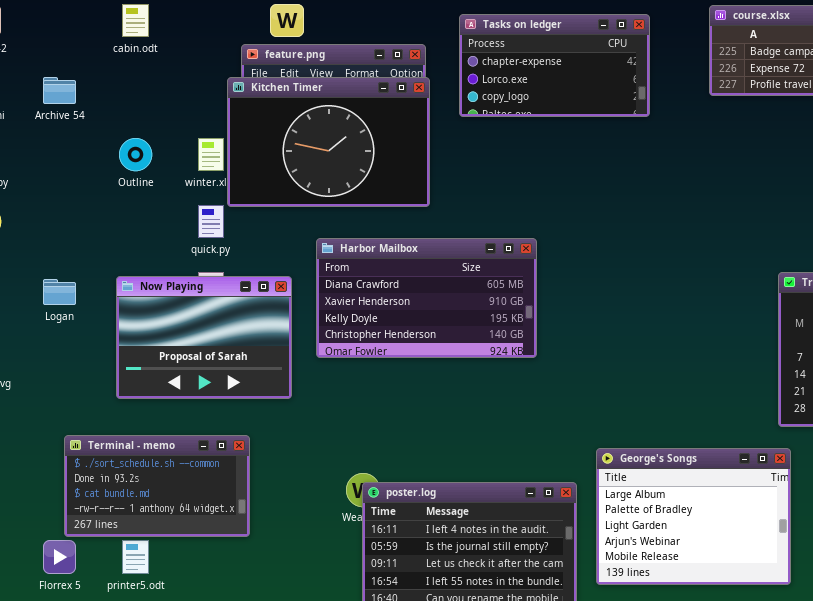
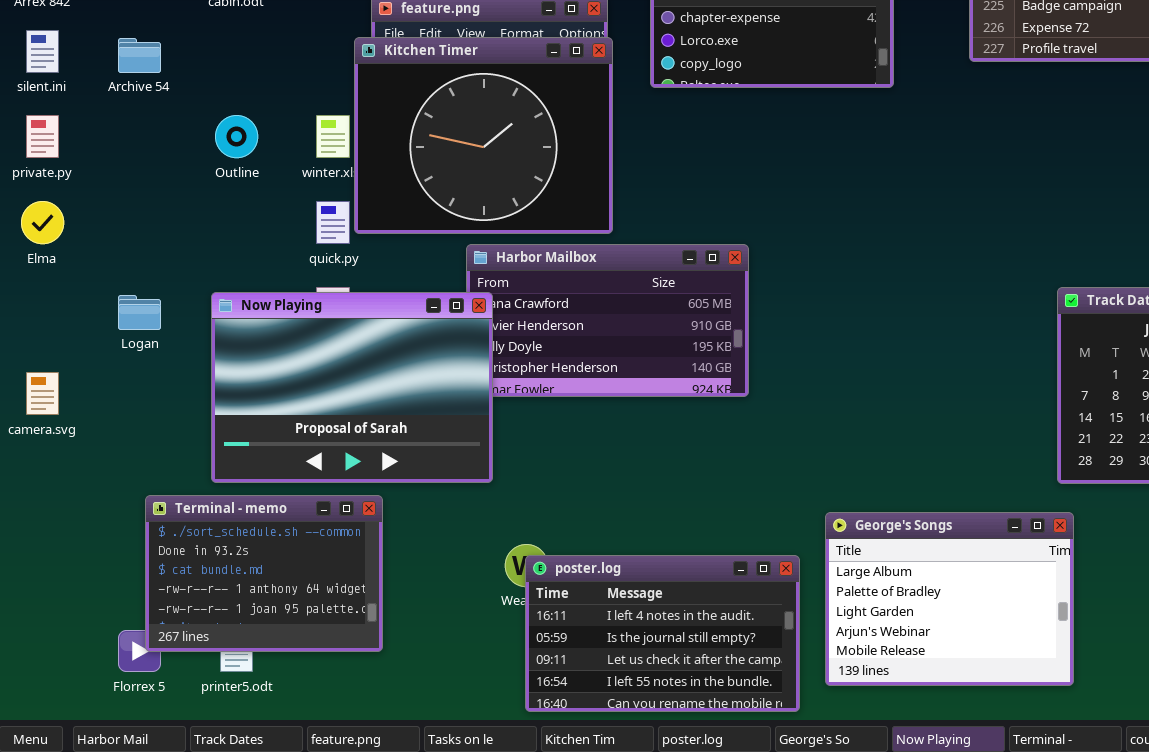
Kitchen Timer: [227,77,430,207] -> [354,37,613,234], resized
Now Playing: [116,276,292,399] -> [211,292,493,483], resized
Terminal - memo: [64,435,250,537] -> [145,495,383,652], resized

